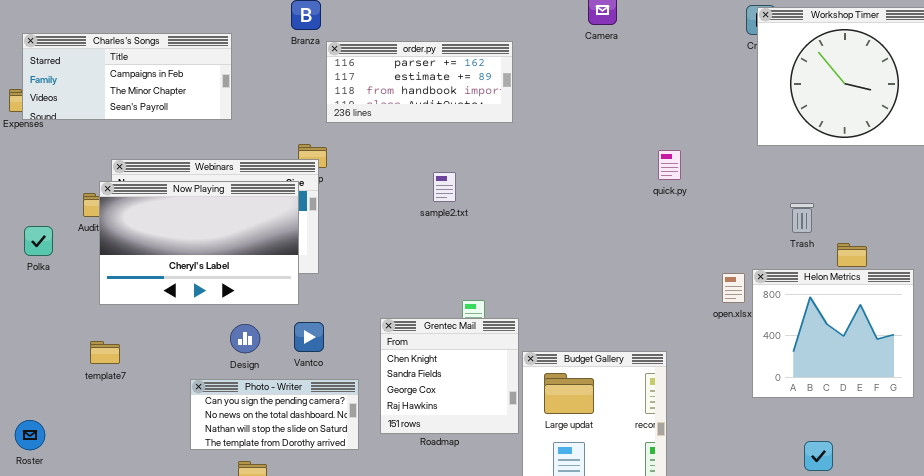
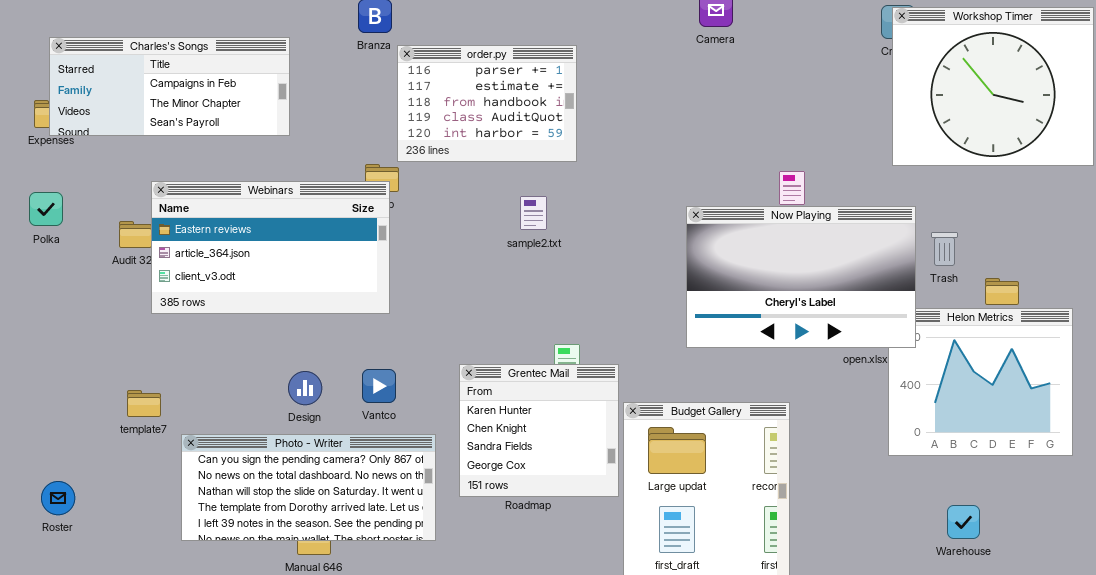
order.py: [326,41,513,123] -> [397,45,577,162], resized
Now Playing: [99,181,299,305] -> [686,206,916,348], moved
Polka: [24,226,53,256] -> [29,192,63,226], moved
Grentec Mail: [380,318,519,434] -> [459,364,619,497], scrolled up 1 row
Photo - Writer: [190,379,359,450] -> [181,434,436,541], resized

